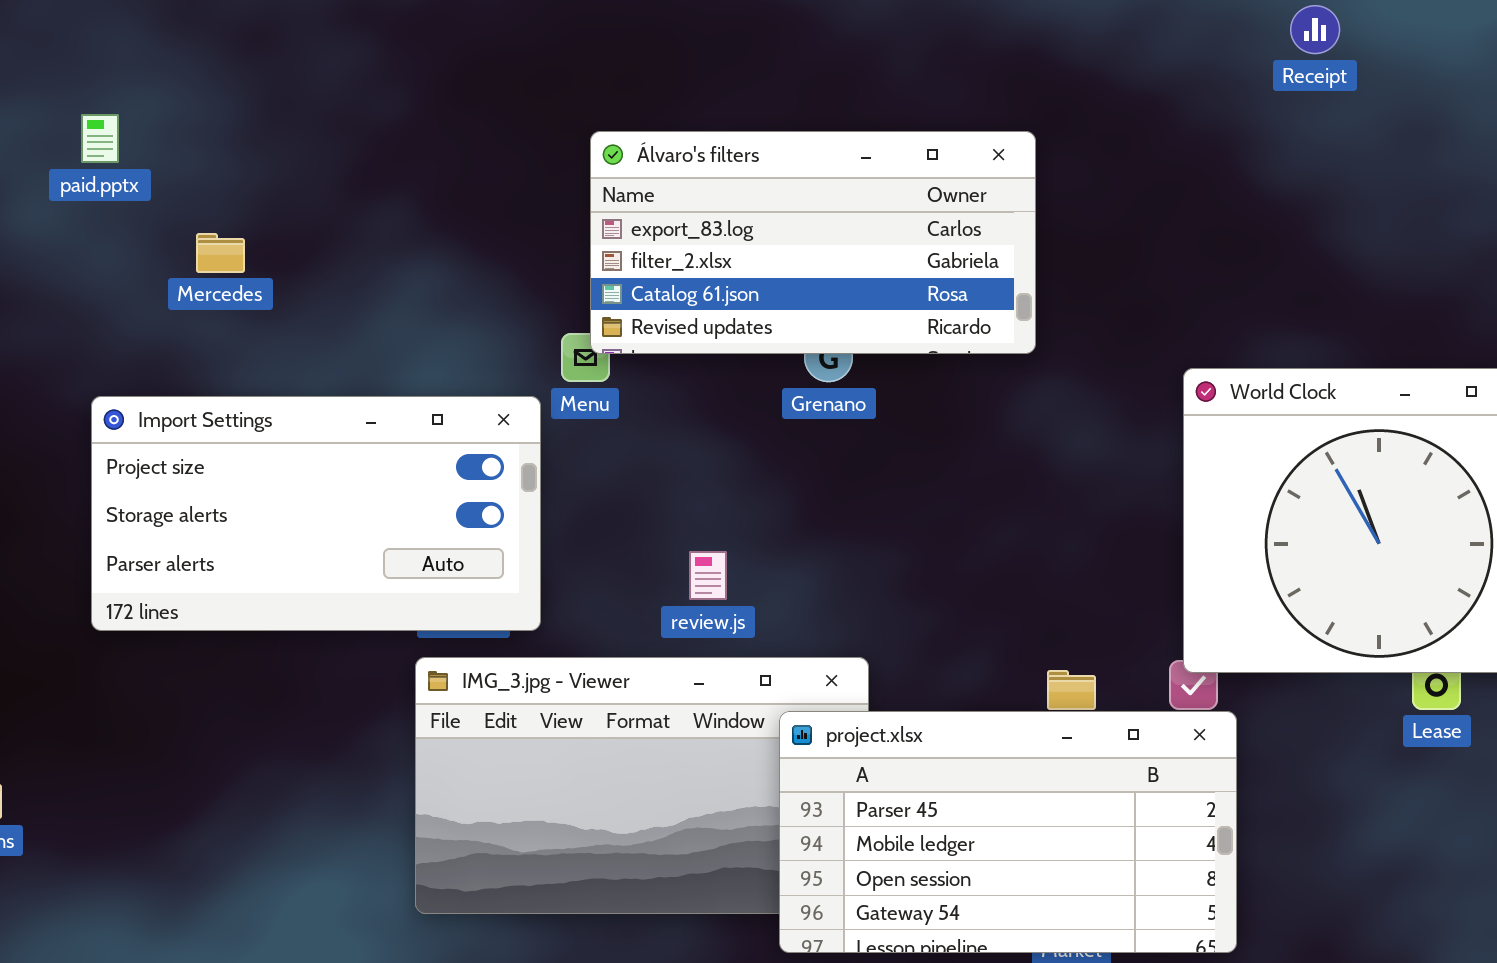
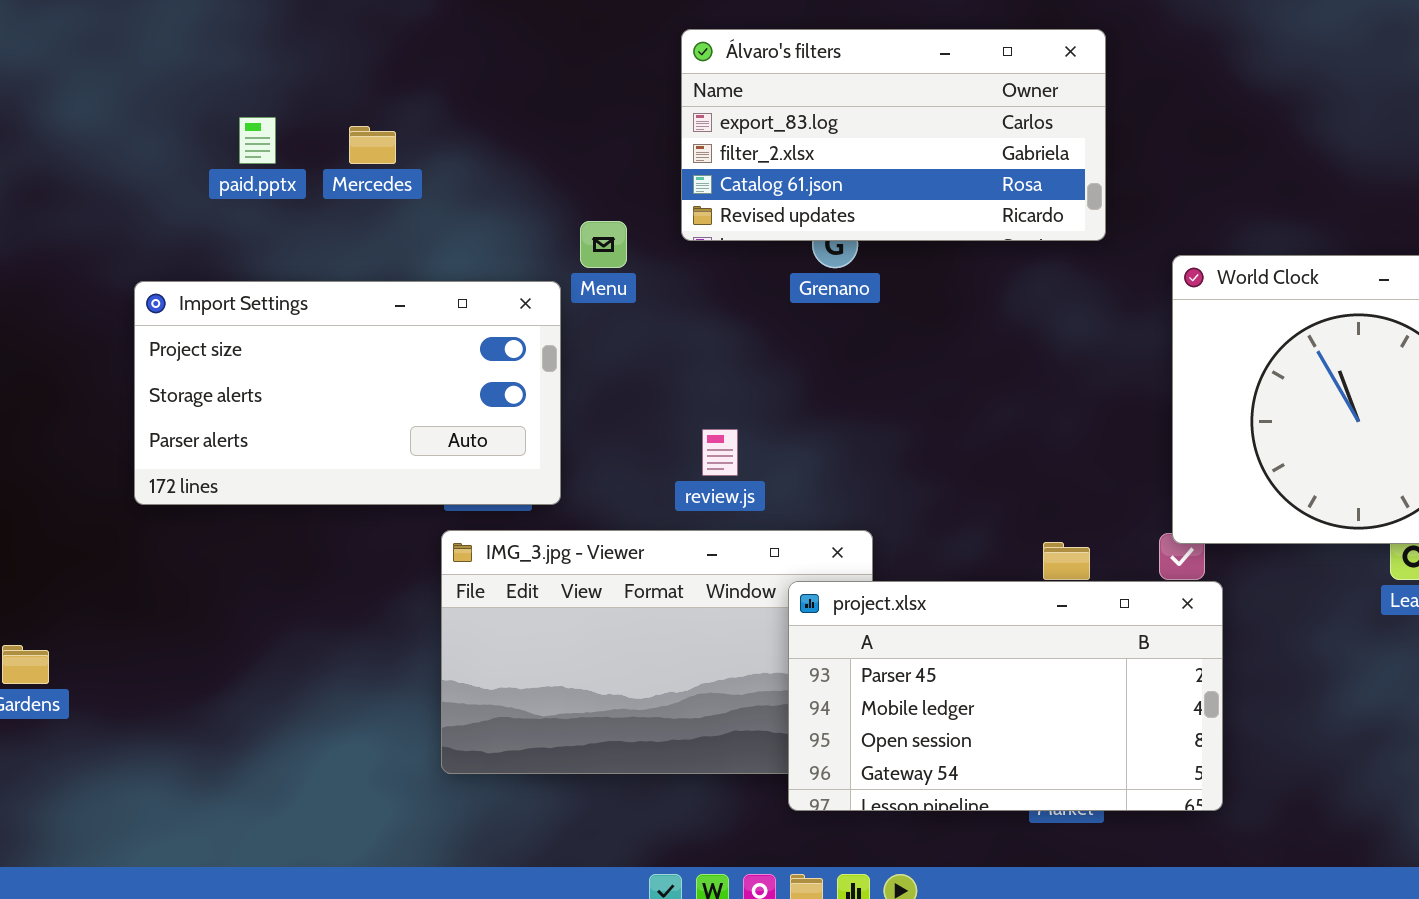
paid.pptx: [81,114,119,163] -> [239,117,276,164], moved
Álvaro's filters: [590,131,1036,354] -> [681,29,1106,241], moved
Mercedes: [196,233,245,273] -> [349,126,396,164], moved

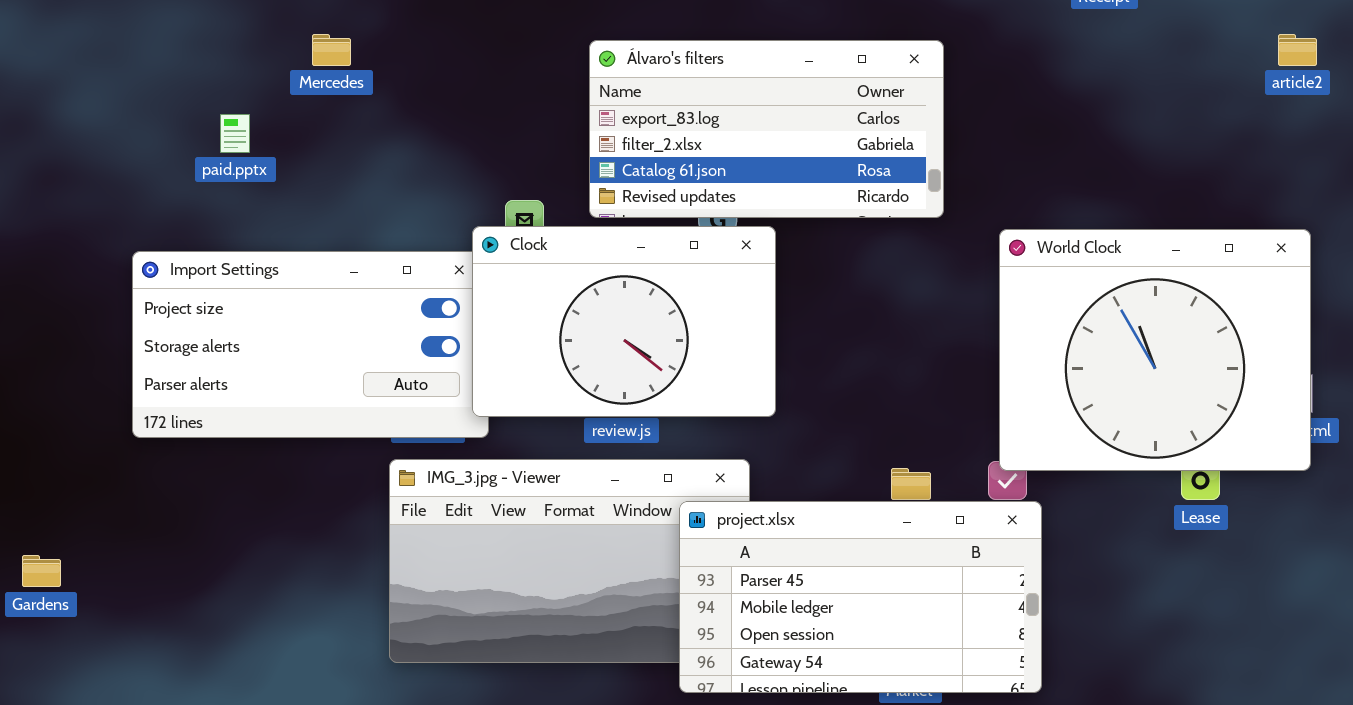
Mercedes: [349,126,396,164] -> [312,34,351,66], moved
Clock: none -> [472,226,776,417], opened

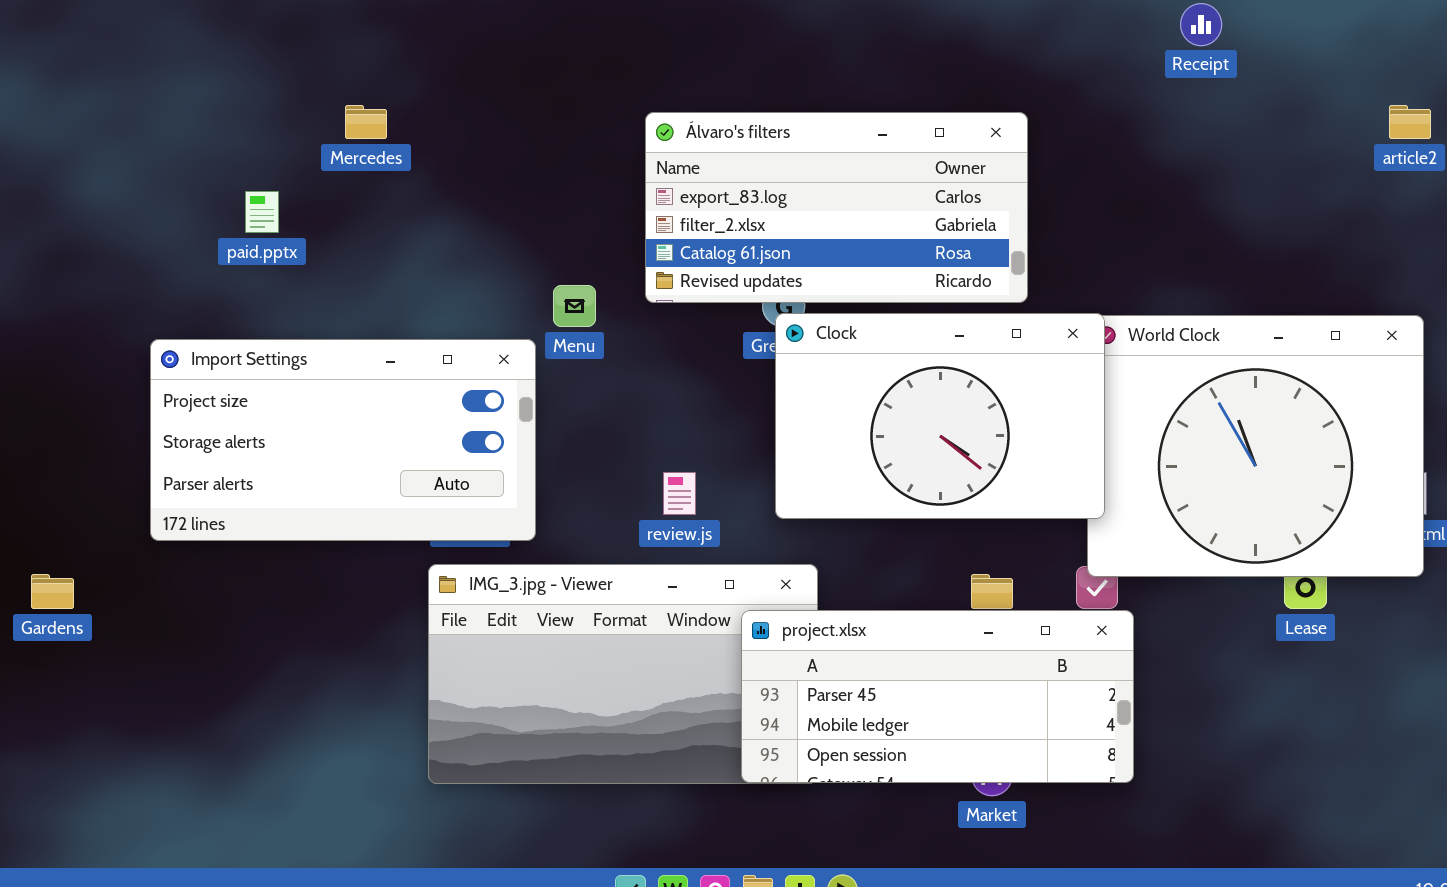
Clock: [472,226,776,417] -> [775,313,1105,519], moved
project.xlsx: [679,501,1042,693] -> [741,610,1134,783], resized
Gardens: [22,555,61,587] -> [31,574,74,609], moved

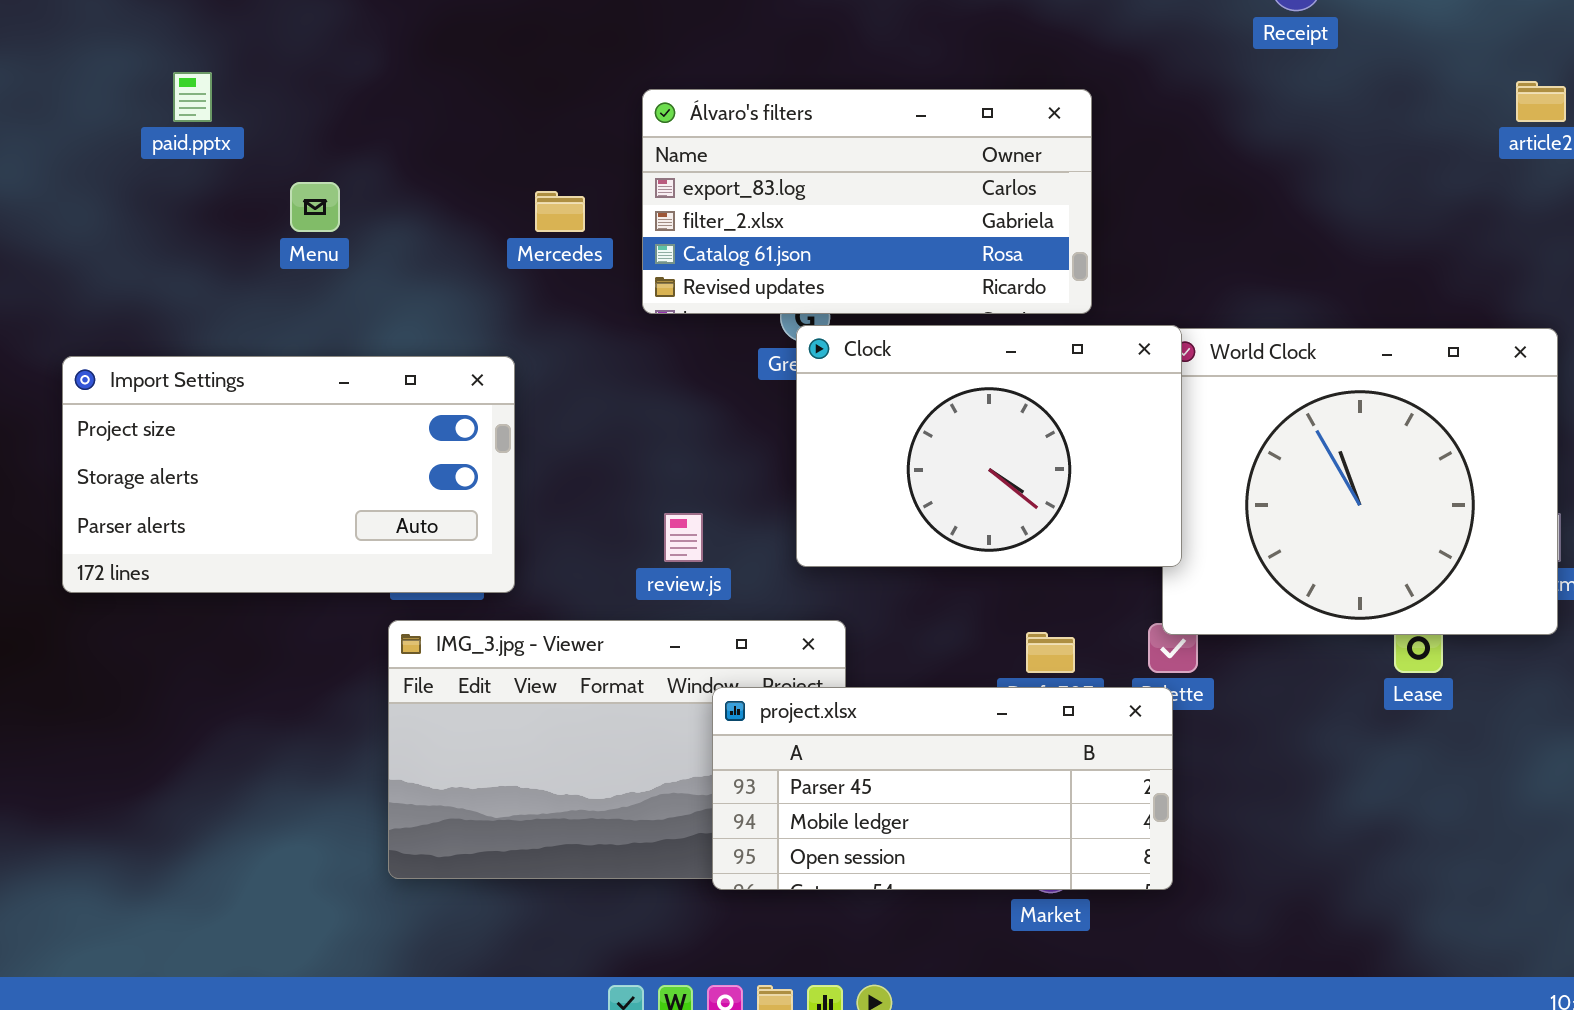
Mercedes: [345,105,387,139] -> [535,191,585,232], moved
paid.pptx: [245,191,279,233] -> [173,72,212,122], moved
Menu: [553,285,596,327] -> [290,182,340,232], moved
project.xlsx: [741,610,1134,783] -> [712,687,1173,890], moved

